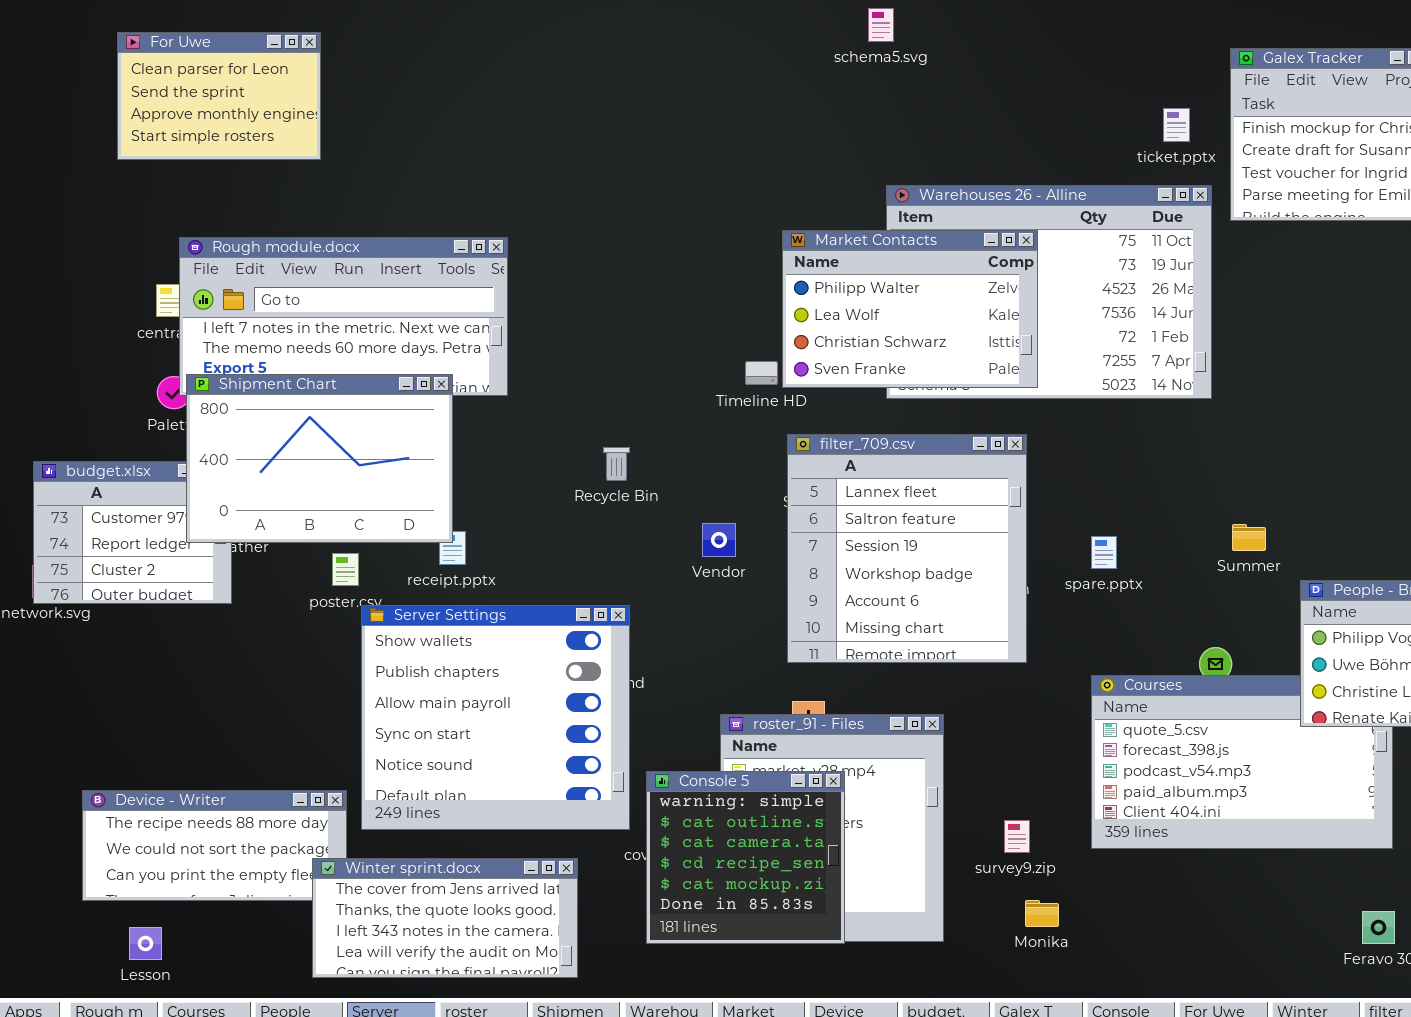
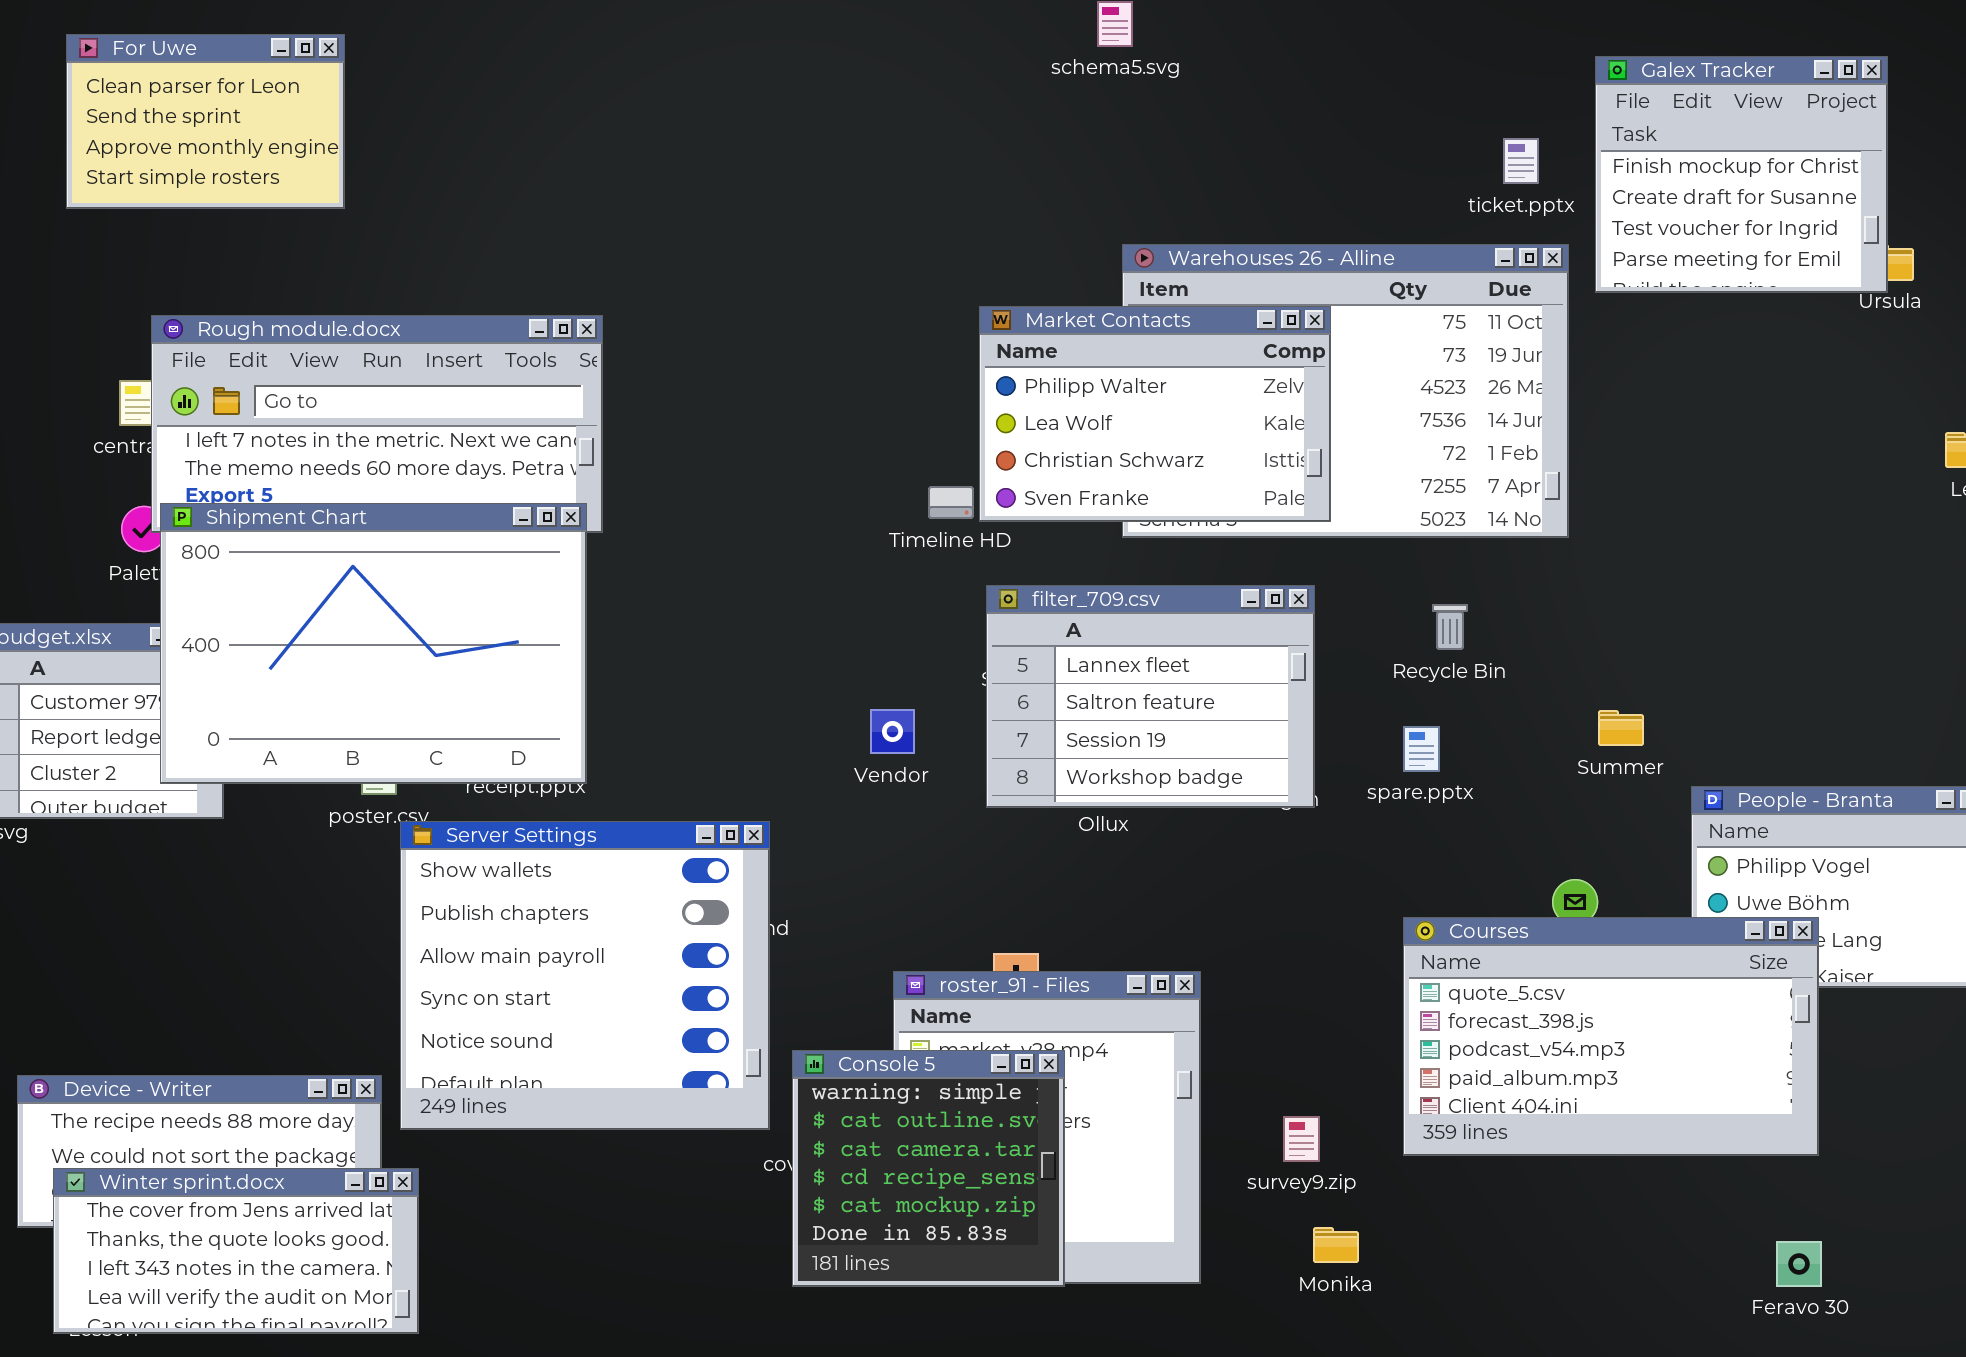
Shipment Chart: [186,374,453,543] -> [160,503,587,784], resized
filter_709.csv: [787,434,1027,663] -> [986,585,1315,808], resized
Recycle Bin: [603,447,630,481] -> [1432,604,1468,650], moved
Courses: [1091,675,1393,849] -> [1403,917,1819,1156], raised
Winter sprint.docx: [312,858,578,978] -> [53,1168,419,1334], moved

